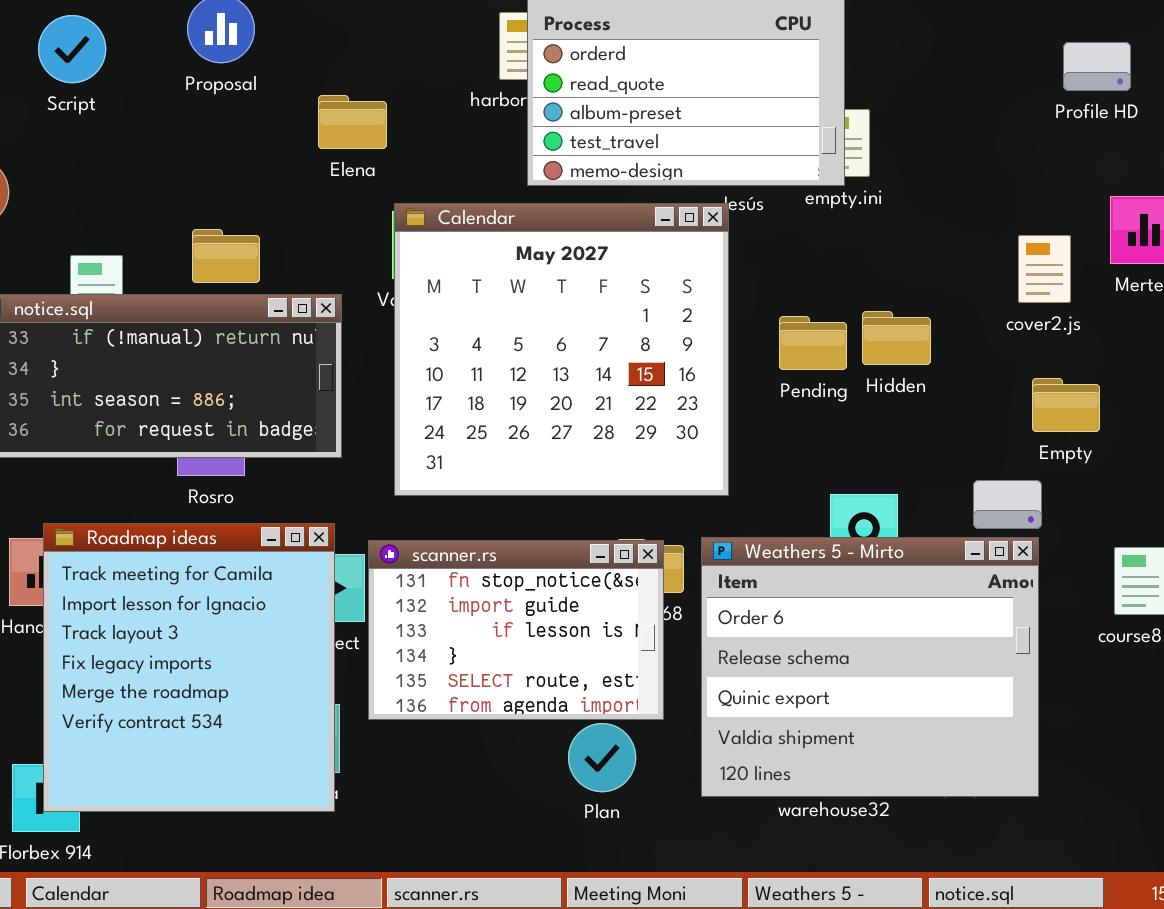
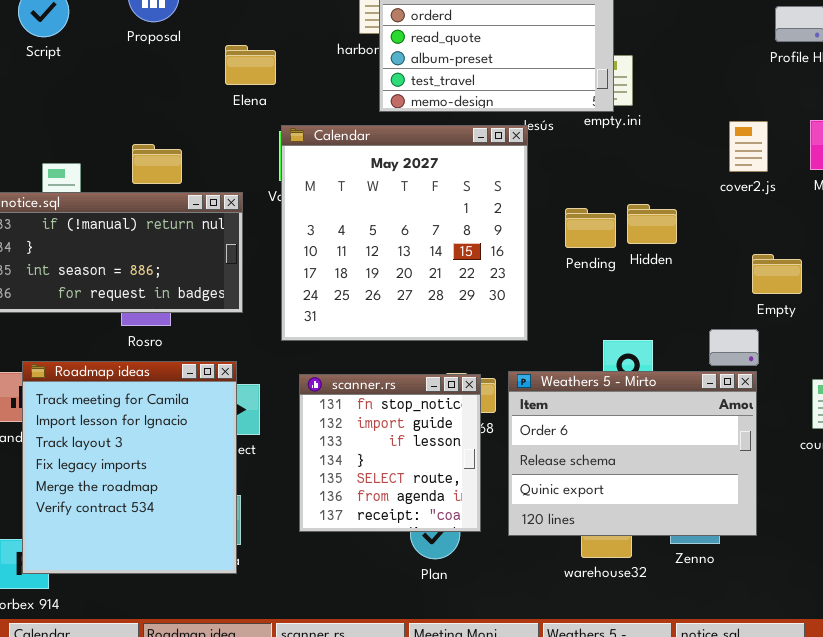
cover2.js: [1018,235,1071,303] -> [729,121,768,172], moved
Weathers 5 - Mirto: [701,537,1039,797] -> [508,371,757,536], resized
scanner.rs: [368,540,664,720] -> [299,374,481,532], resized

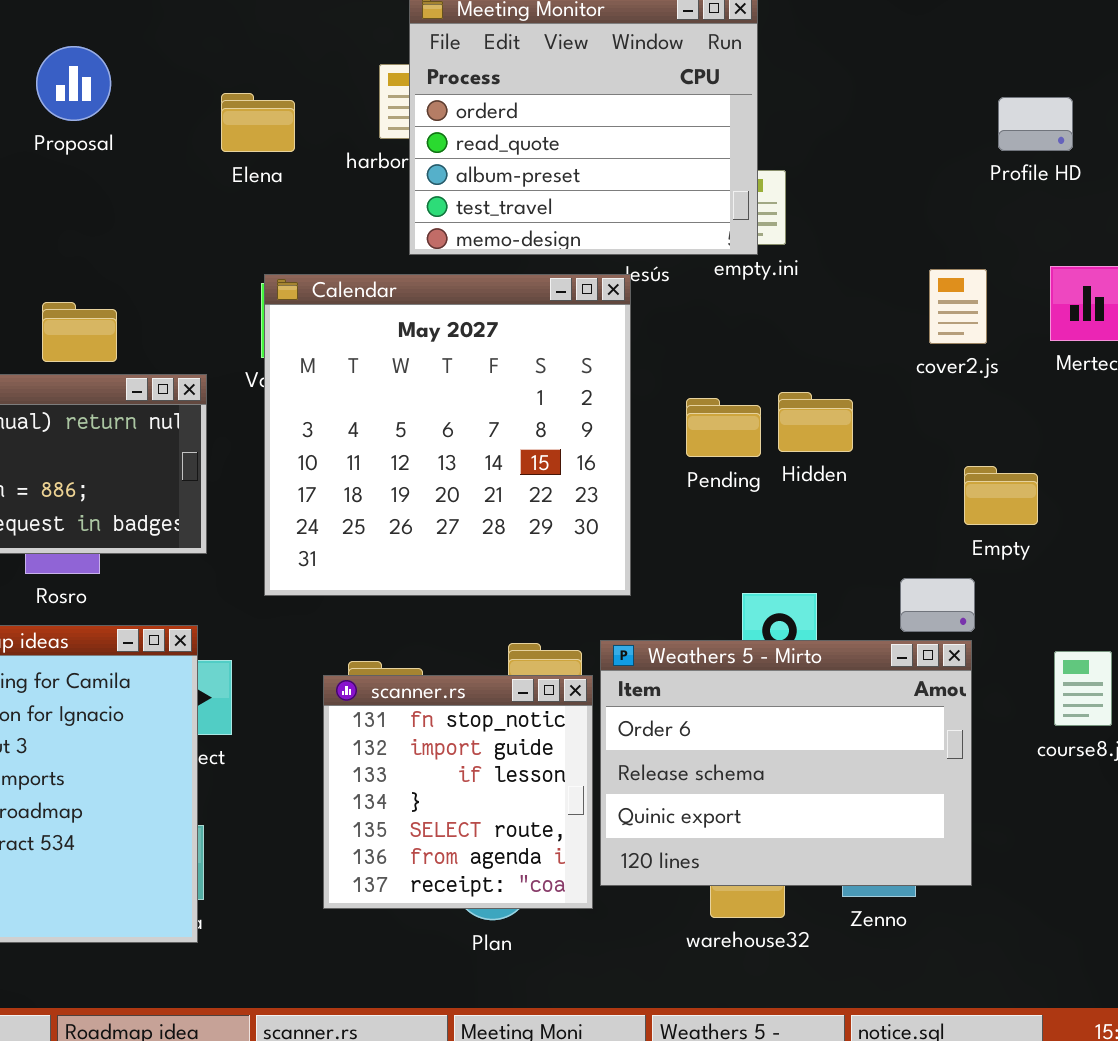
Elena: [225,45,276,85] -> [221,93,295,152], moved
scanner.rs: [299,374,481,532] -> [323,675,593,909], moved

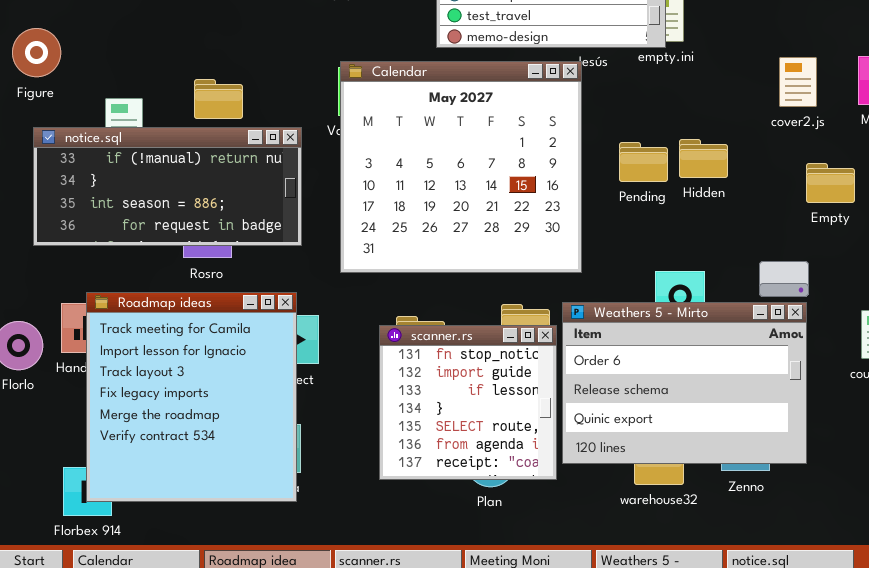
Empty: [964,466,1038,525] -> [806,163,855,203], moved

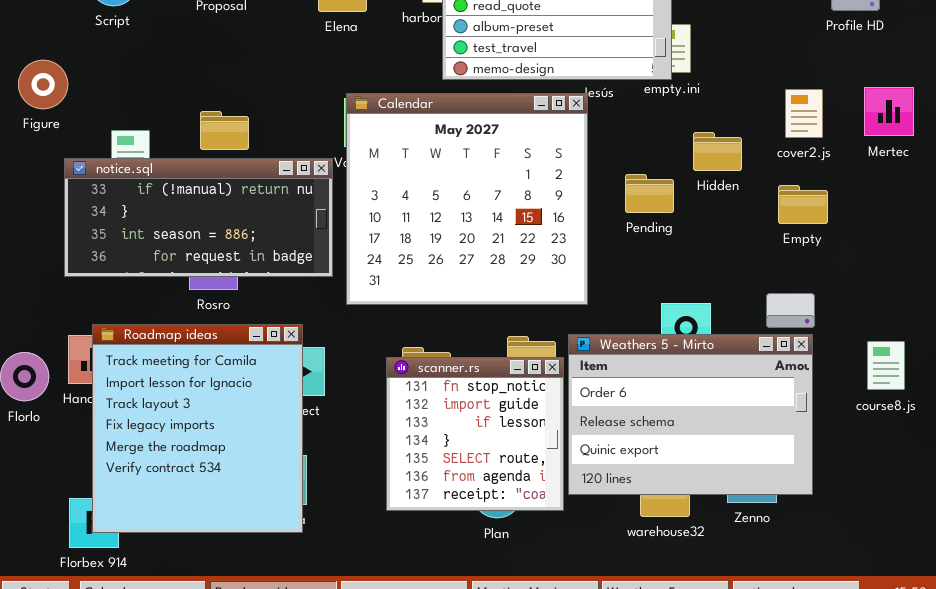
notice.sql: [33,127,302,246] -> [64,158,333,277], moved
Hidden: [679,139,728,178] -> [693,132,742,171], moved
Empty: [806,163,855,203] -> [778,185,828,224], moved

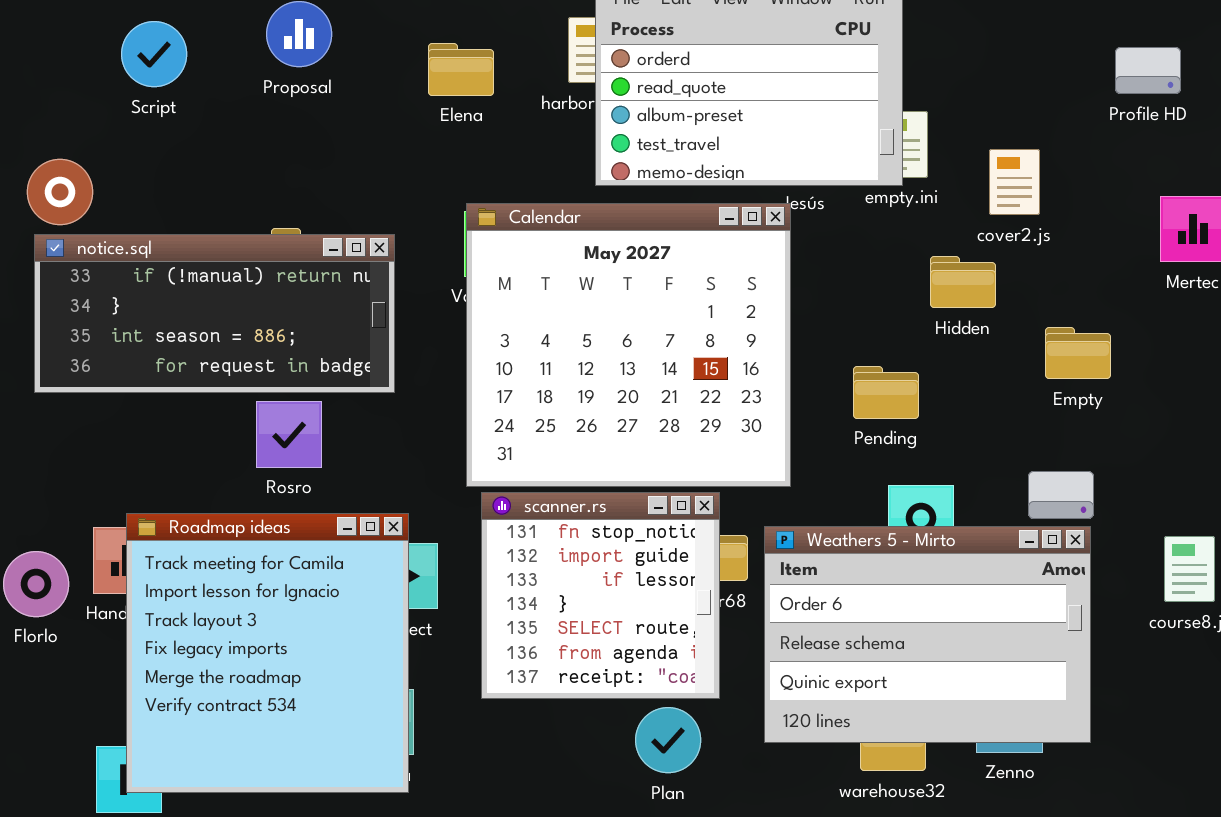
cover2.js: [785,89,823,138] -> [989,149,1040,215], moved
notice.sql: [64,158,333,277] -> [34,234,395,393], moved
Pending: [625,174,674,213] -> [853,366,919,419], moved
scanner.rs: [386,357,564,511] -> [481,492,720,699], moved

